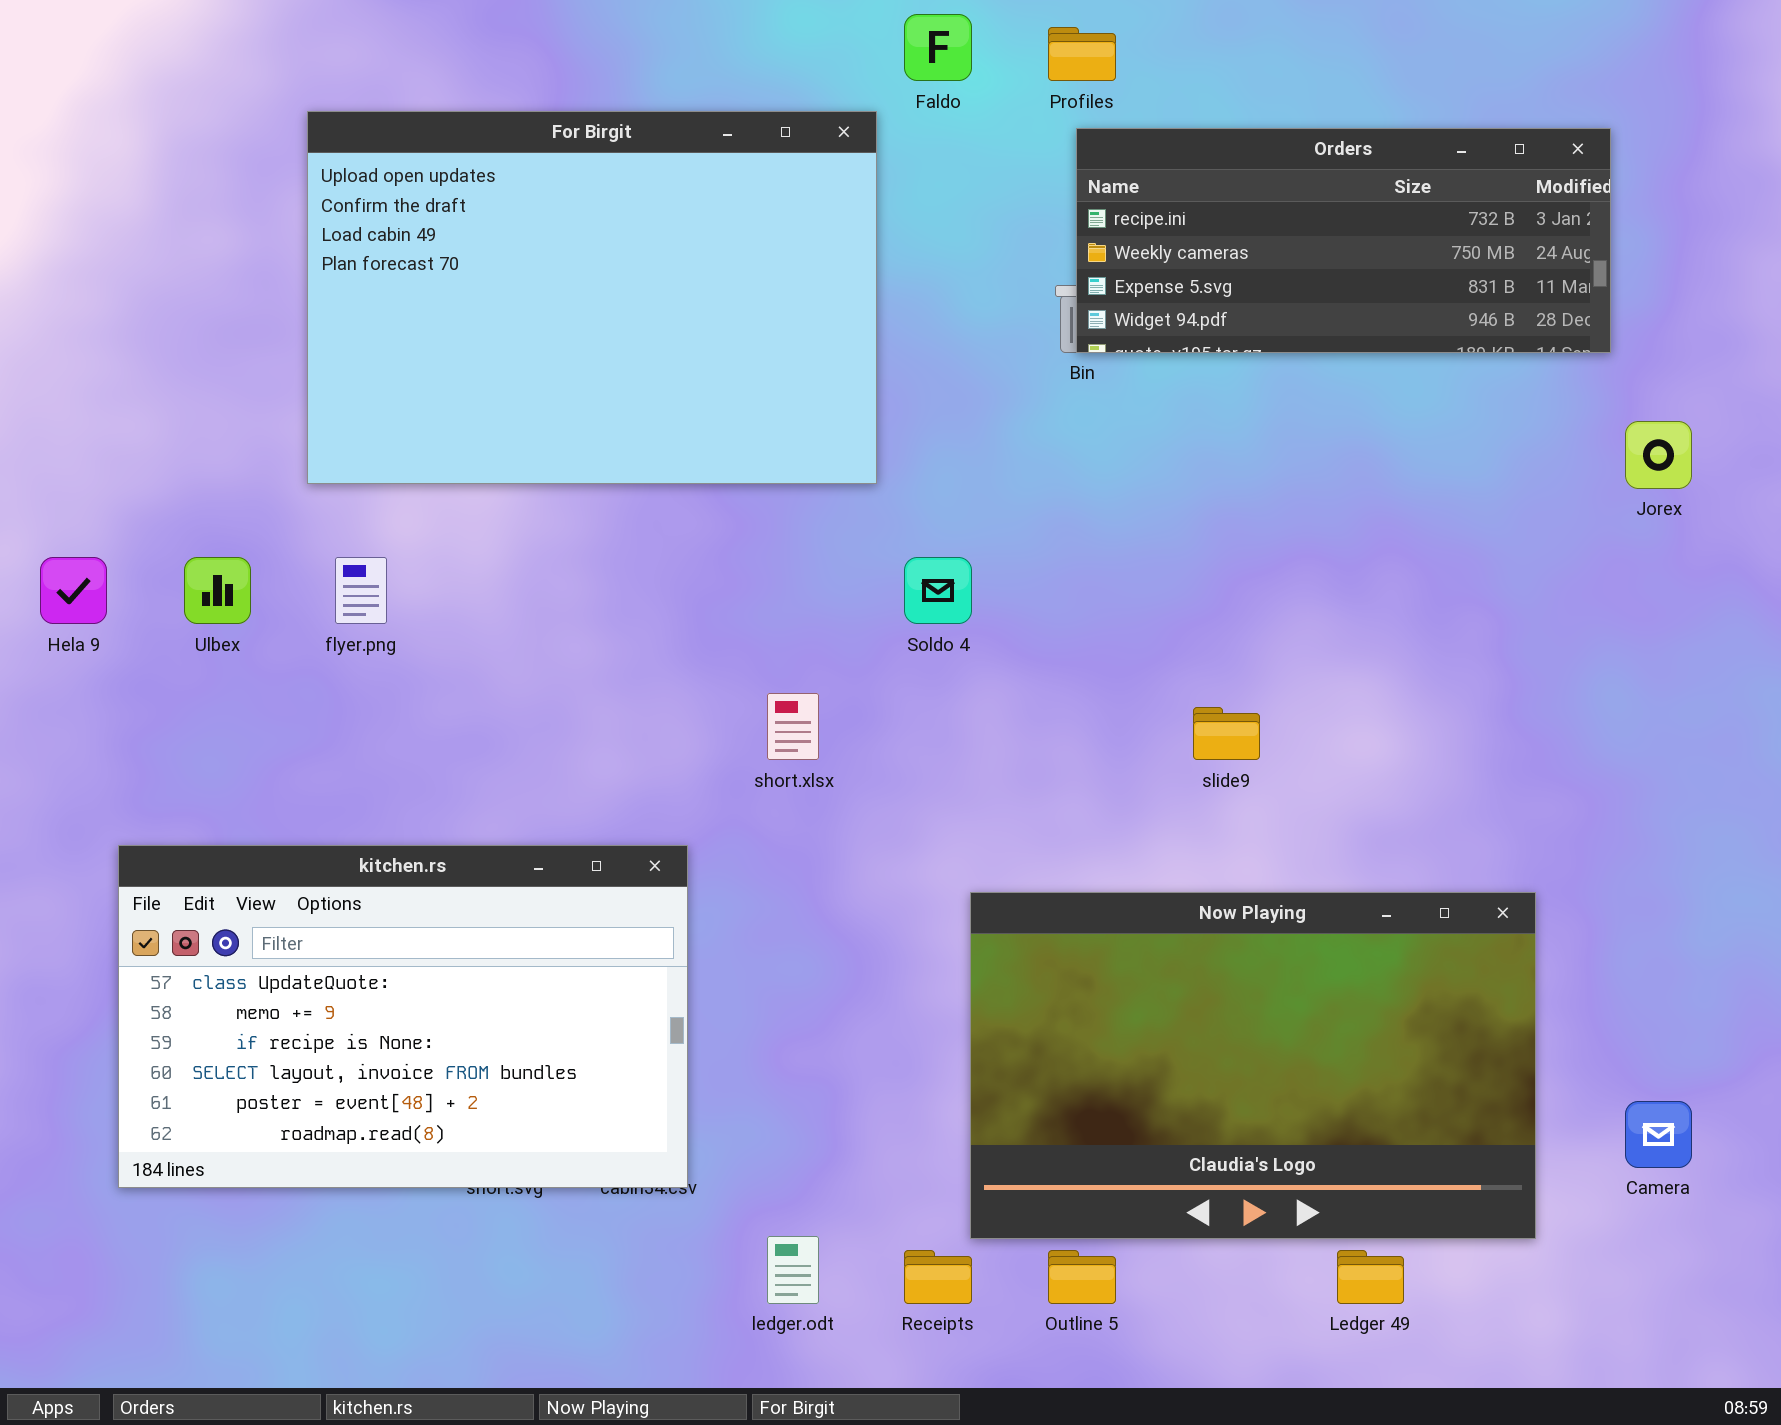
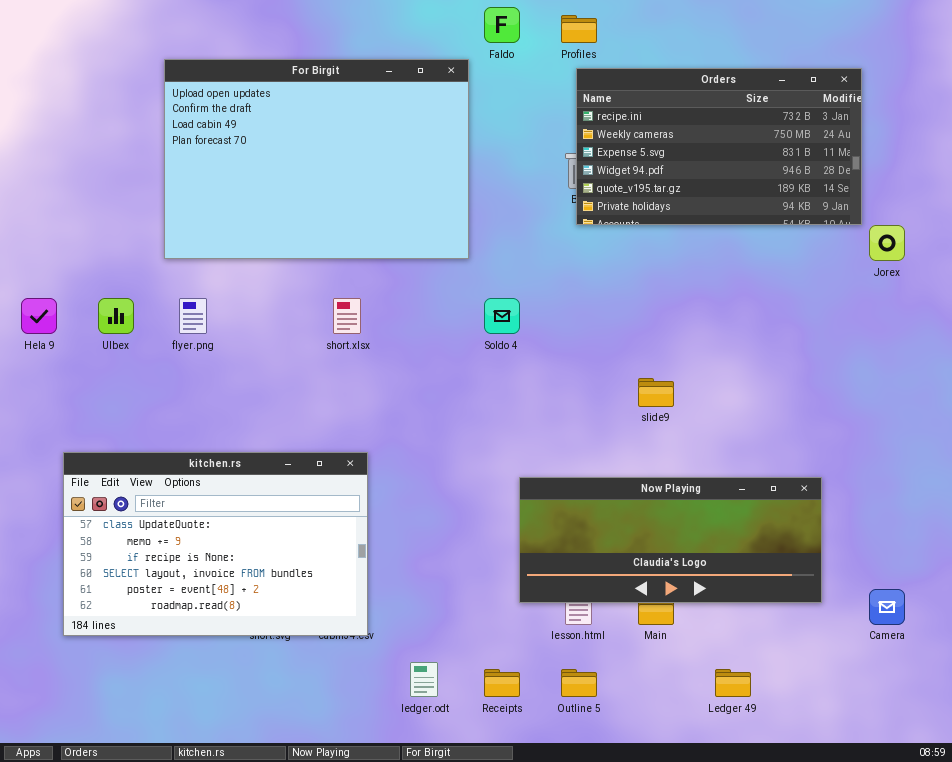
Orders: [1076,128,1611,353] -> [576,68,862,225], resized
short.xlsx: [767,693,819,760] -> [333,298,361,334], moved
Now Playing: [970,892,1536,1239] -> [519,477,822,603], resized

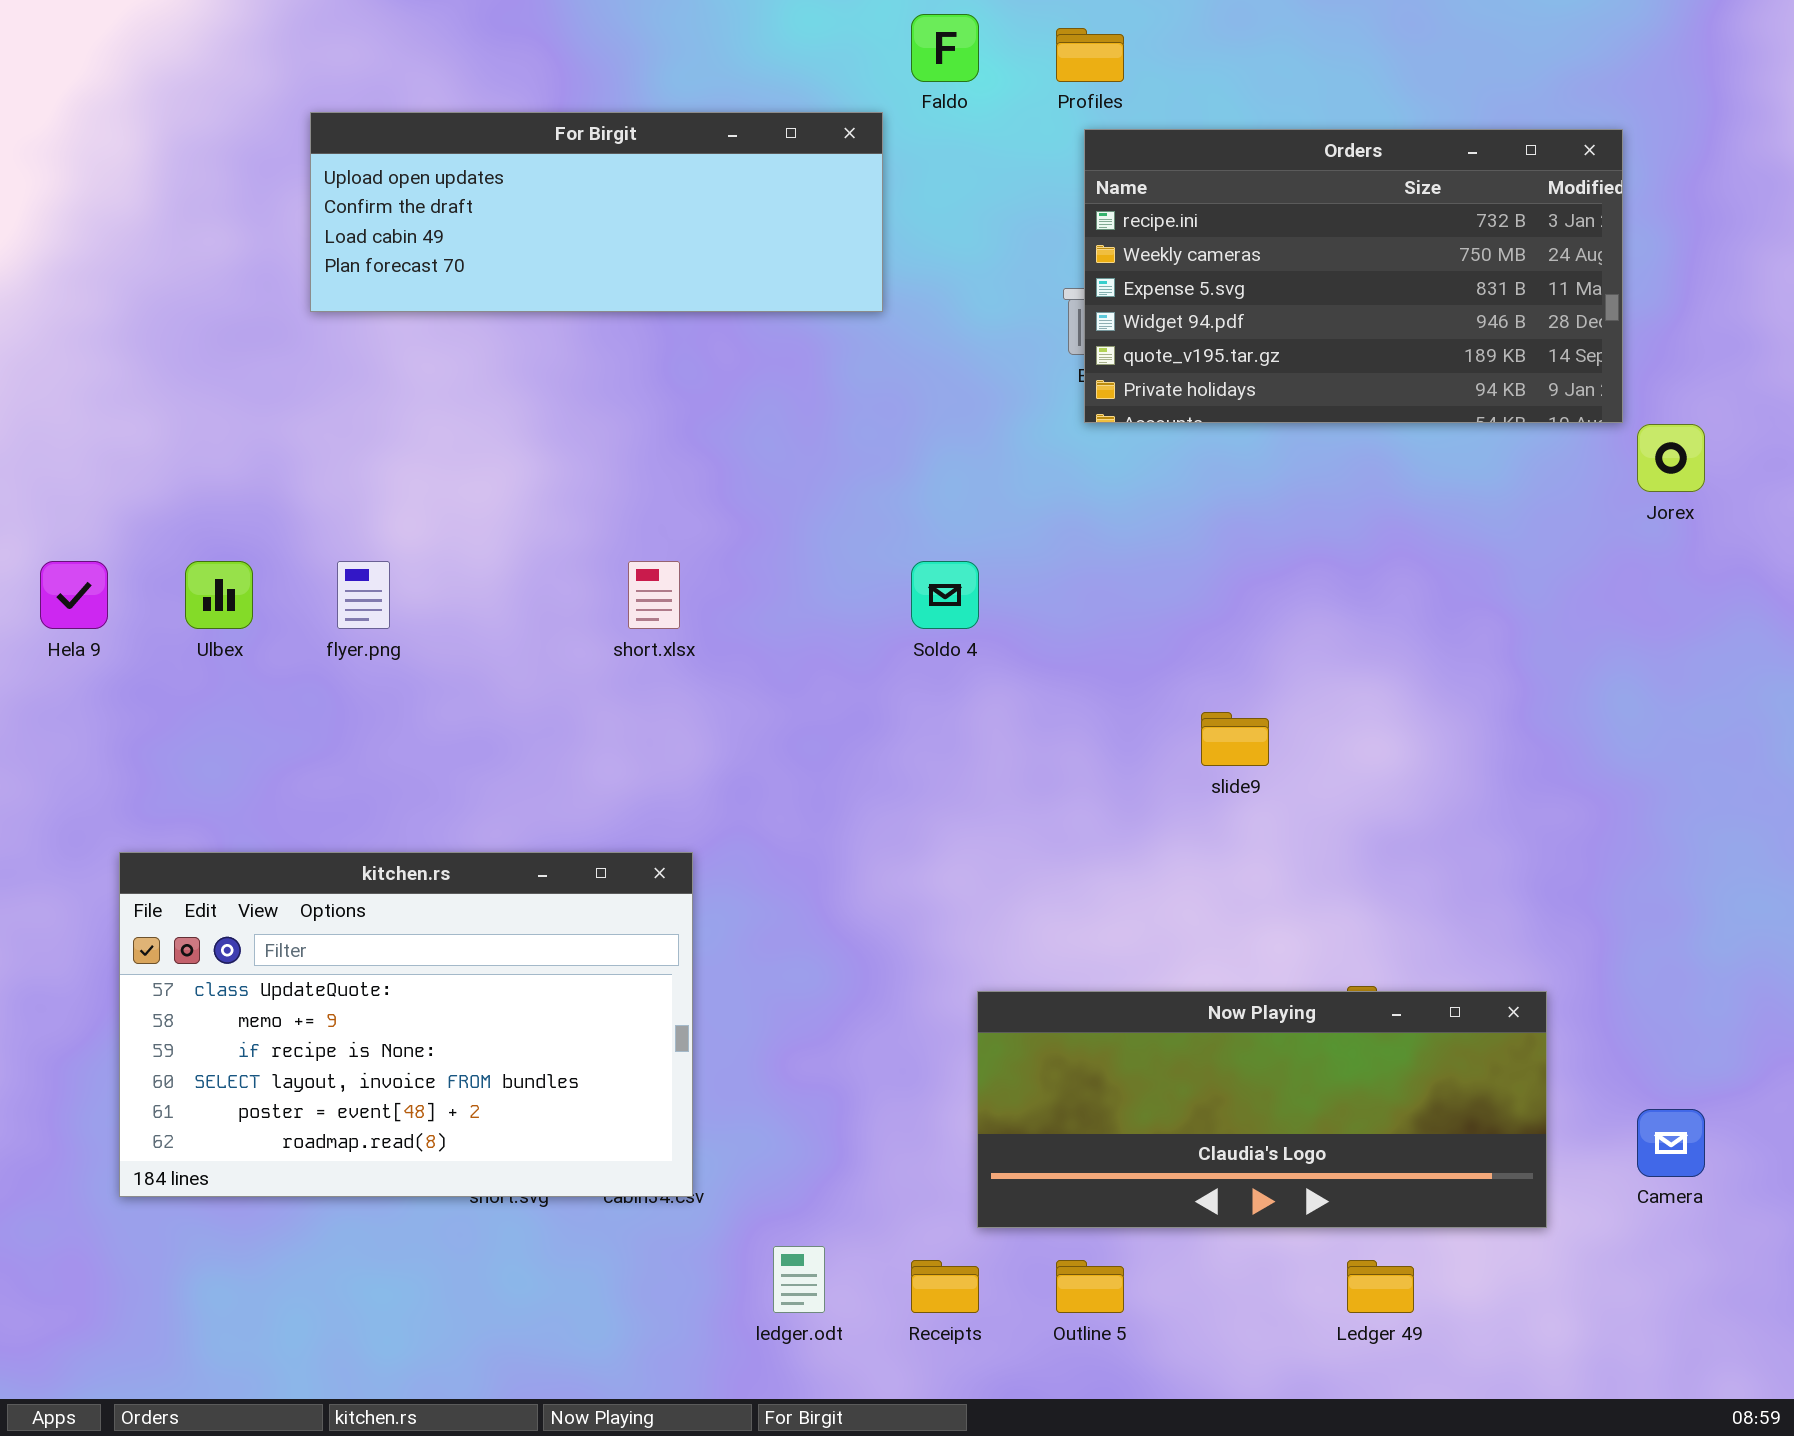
For Birgit: [164,59,469,259] -> [310,112,883,312], resized
Now Playing: [519,477,822,603] -> [977,991,1547,1228], moved

